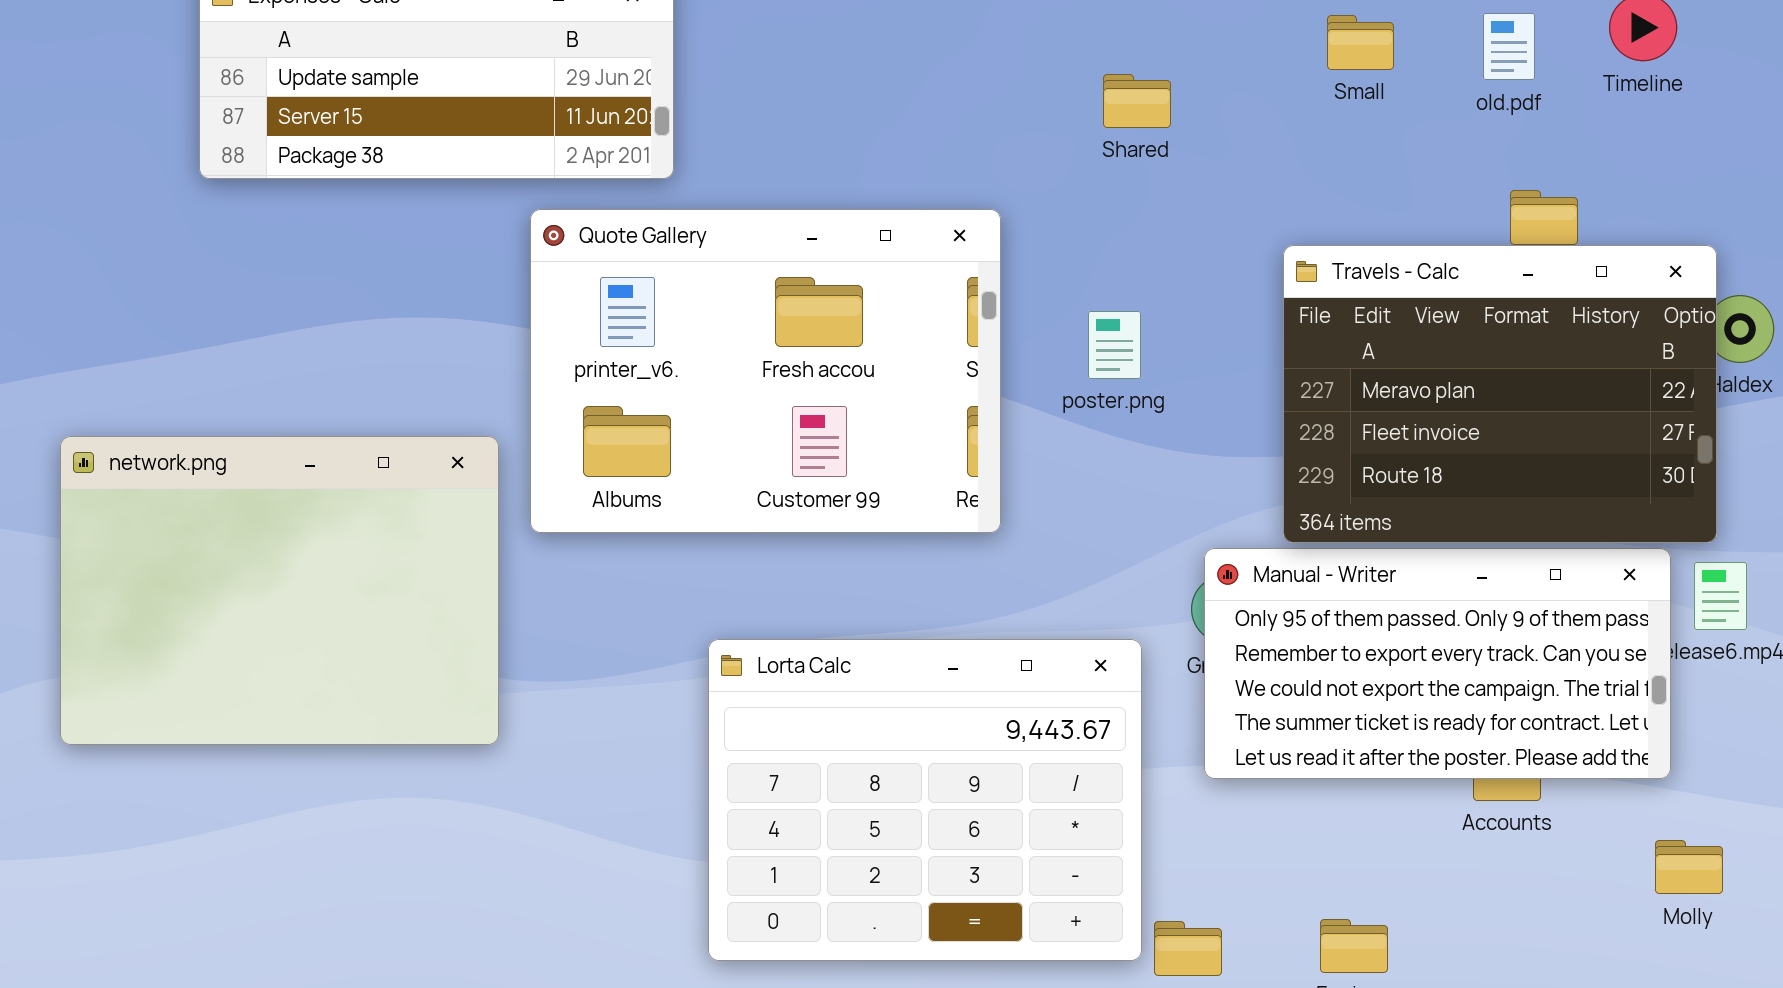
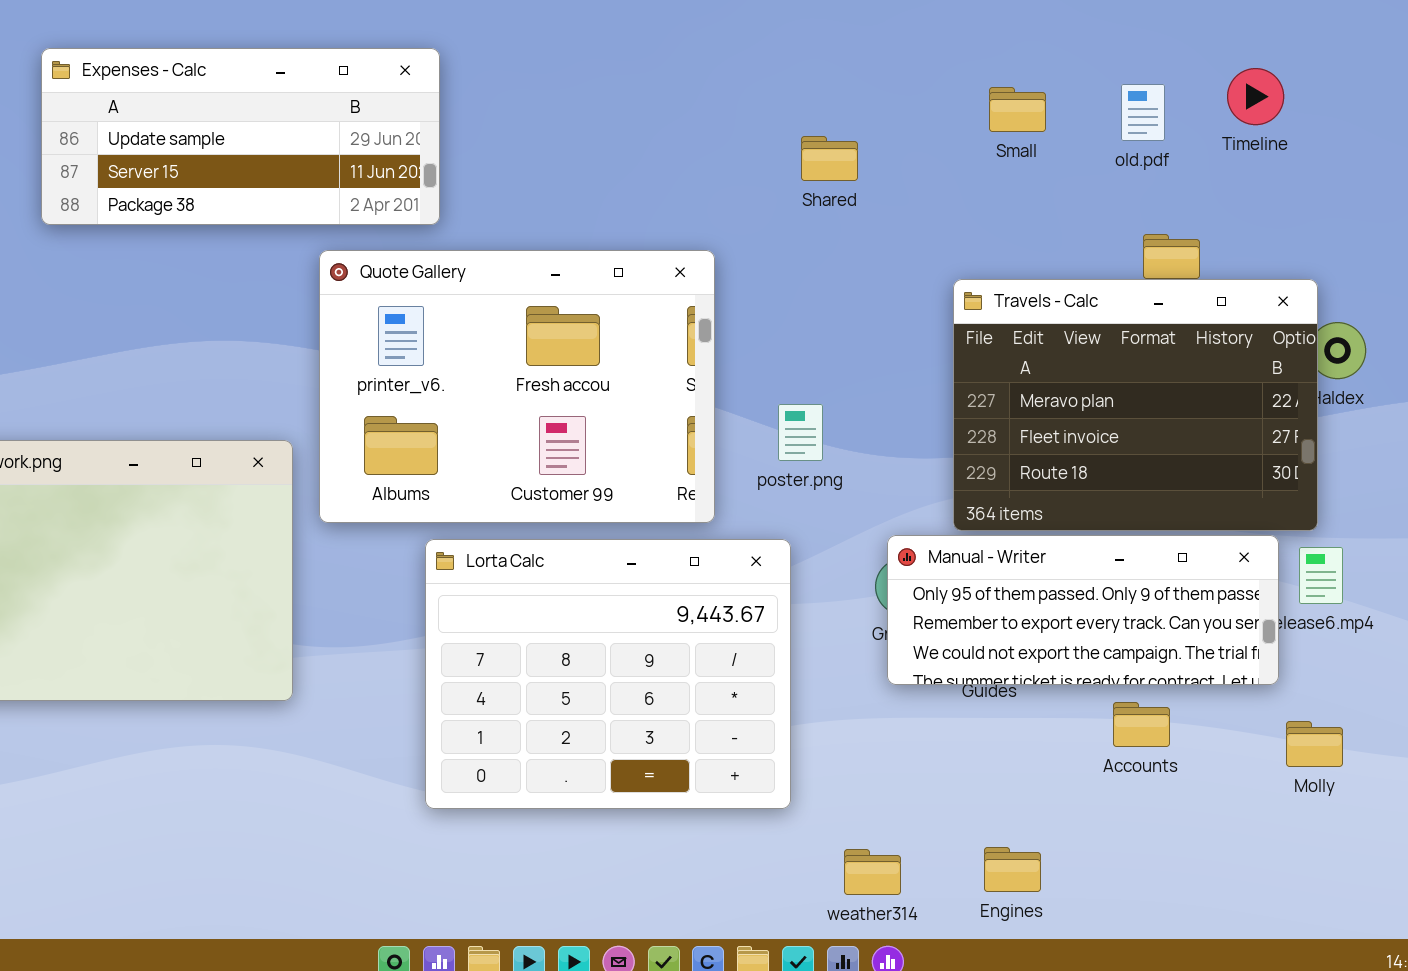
poster.png: [1088,311,1141,379] -> [778,404,823,461], moved
Manual - Writer: [1204,548,1671,779] -> [887,535,1279,685], resized
Lorta Calc: [708,639,1142,961] -> [425,539,791,809], moved
Molly: [1655,840,1723,894] -> [1286,721,1343,767], moved

